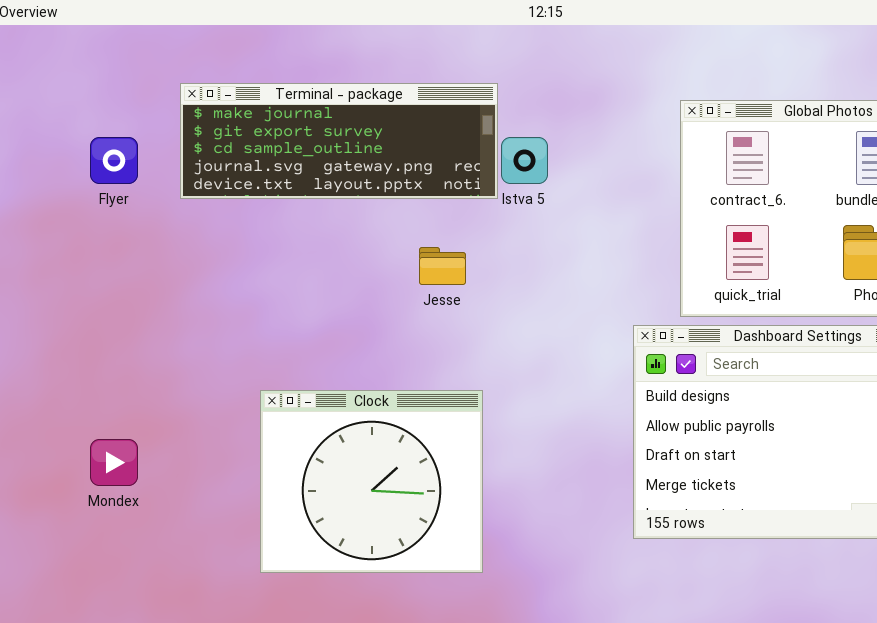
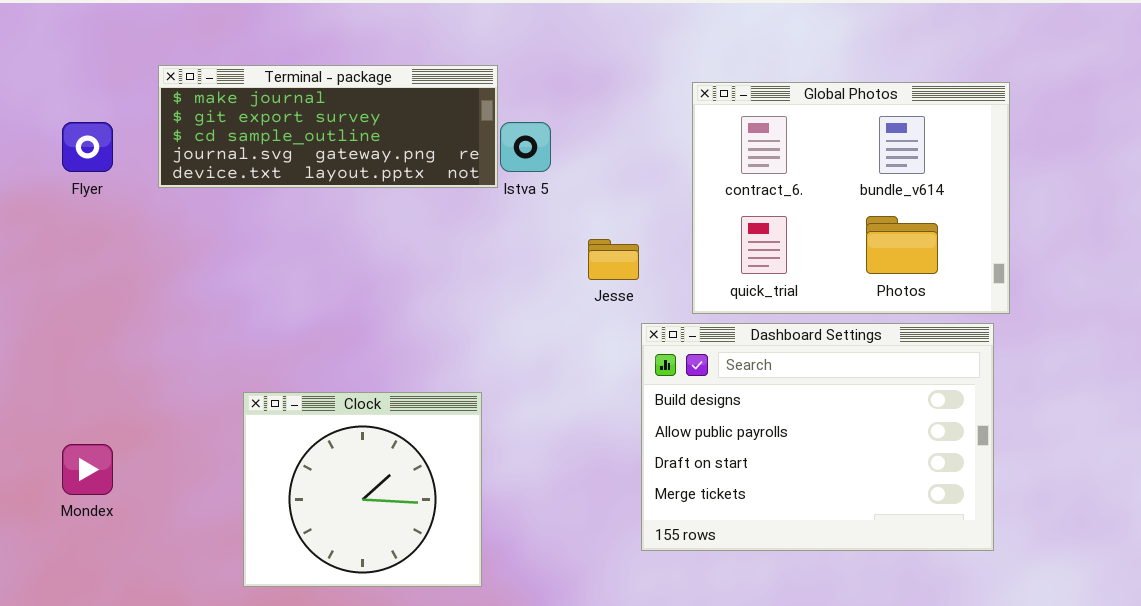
Jesse: [419,247,466,285] -> [588,239,639,280], moved

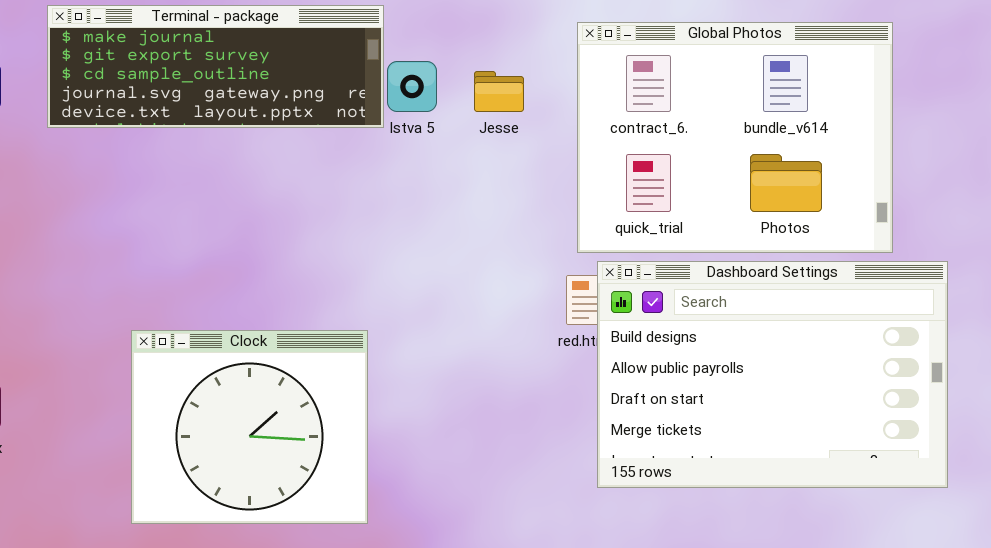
Jesse: [588,239,639,280] -> [474,71,524,112], moved
Dashboard Settings: [641,323,994,551] -> [597,261,948,488], moved

